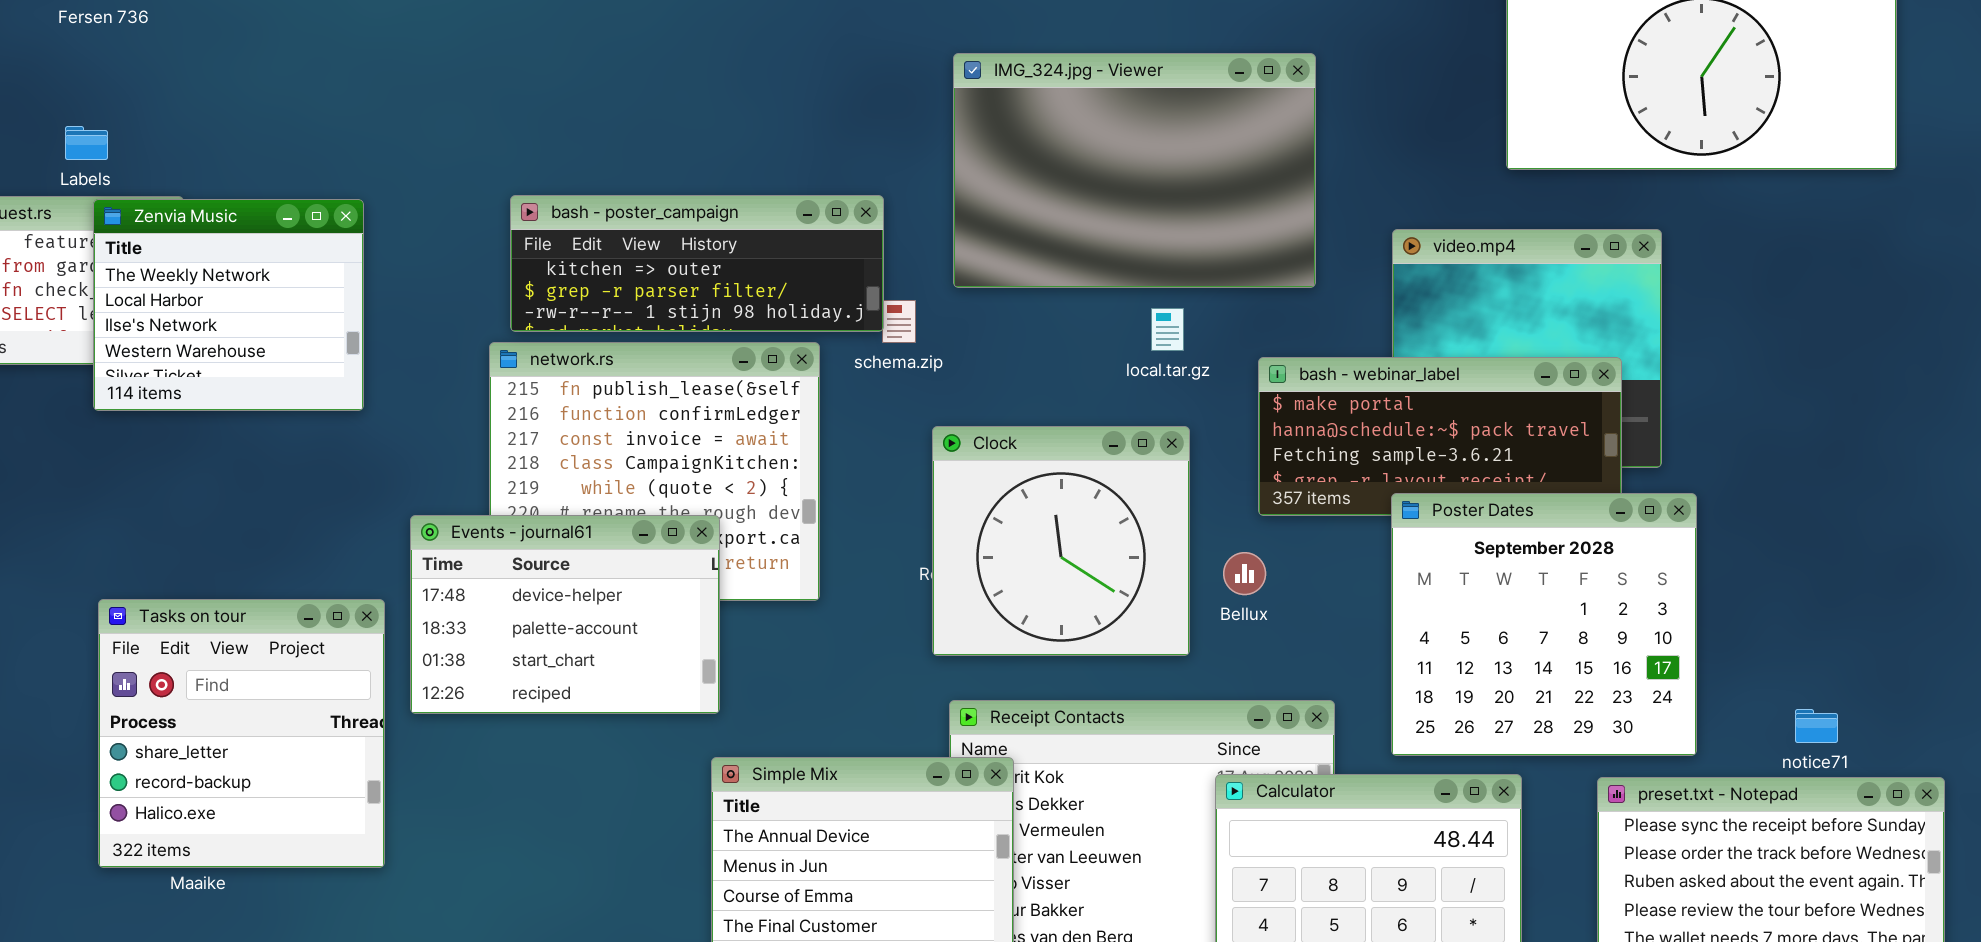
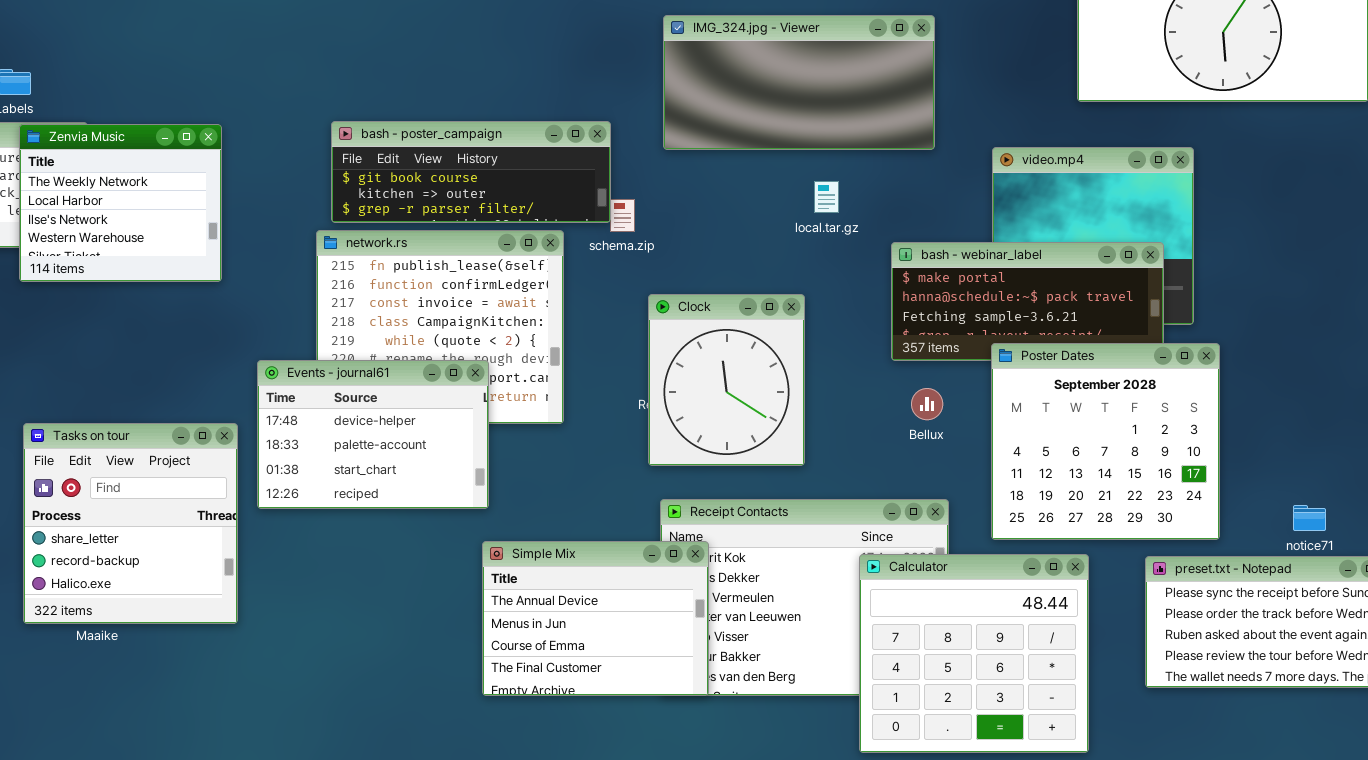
IMG_324.jpg - Viewer: [953,53,1316,288] -> [663,15,935,150], resized
bash - poster_campaign: [510,195,884,332] -> [331,121,611,223], scrolled up 1 row
local.tar.gz: [1151,308,1184,351] -> [814,181,839,213], moved
Clock: [932,426,1190,656] -> [648,294,805,466], resized
Bellux: [1223,552,1266,595] -> [911,388,943,420], moved

